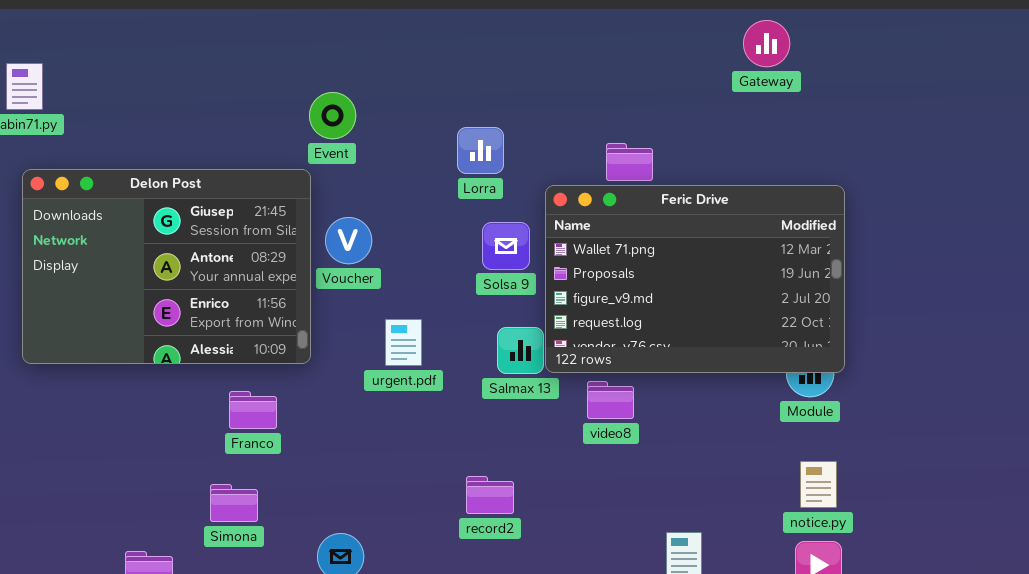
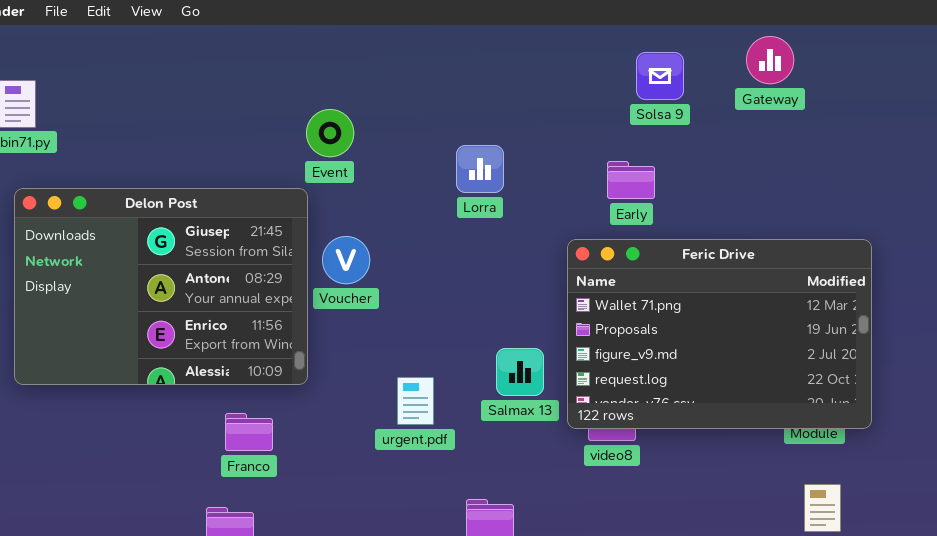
Feric Drive: [545,185,845,373] -> [567,239,872,429], moved
Solsa 9: [482,222,530,270] -> [636,52,684,100], moved
urgent.pdf: [385,319,422,366] -> [397,377,434,425], moved

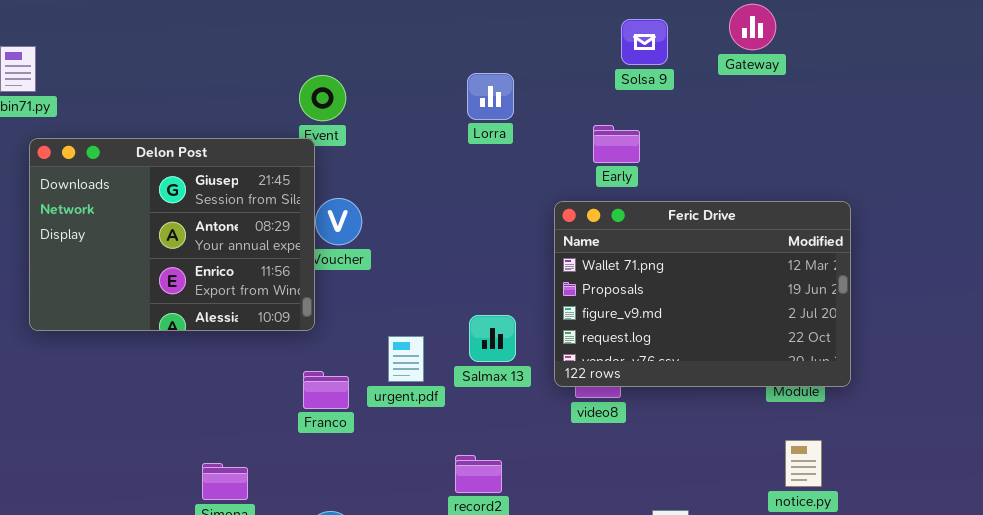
Lorra: [456,145,504,193] -> [467,73,514,120], moved
Delon Post: [14,188,308,385] -> [29,138,315,331], moved
Salmax 13: [496,348,544,396] -> [469,315,516,362], moved
Franco: [225,413,273,451] -> [303,371,349,409], moved

